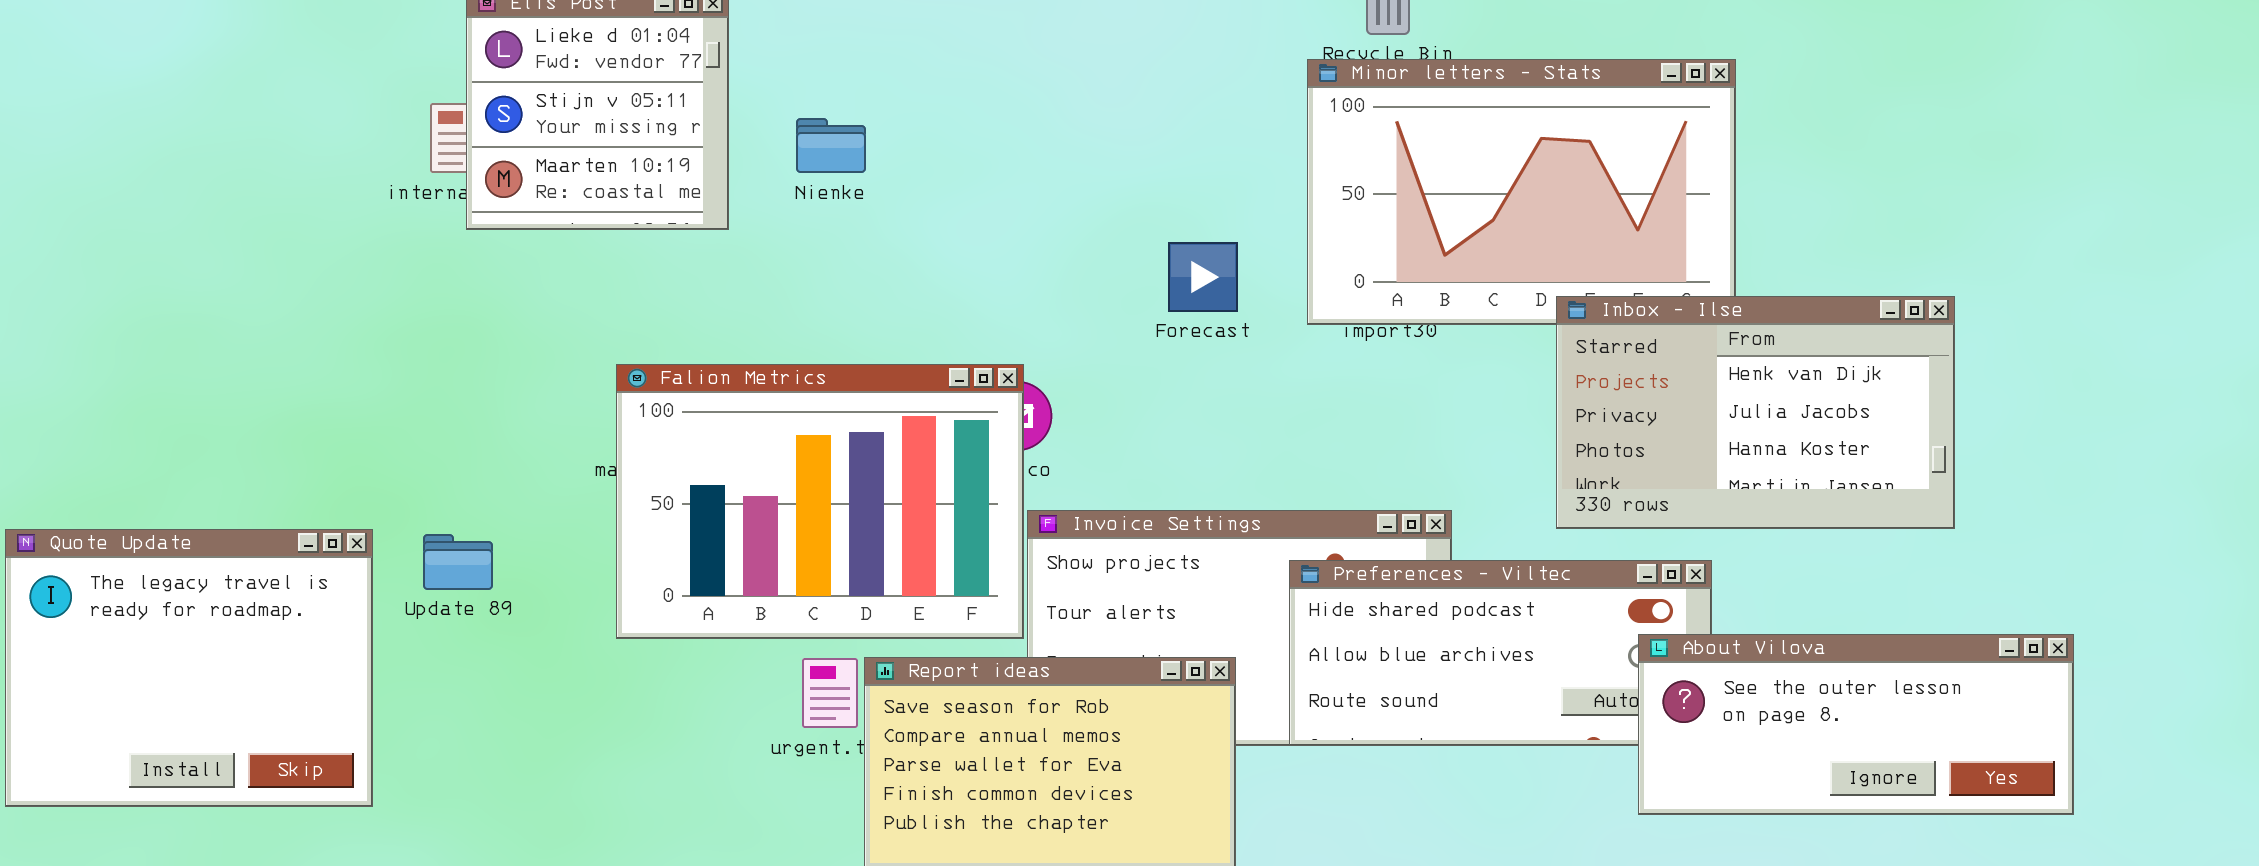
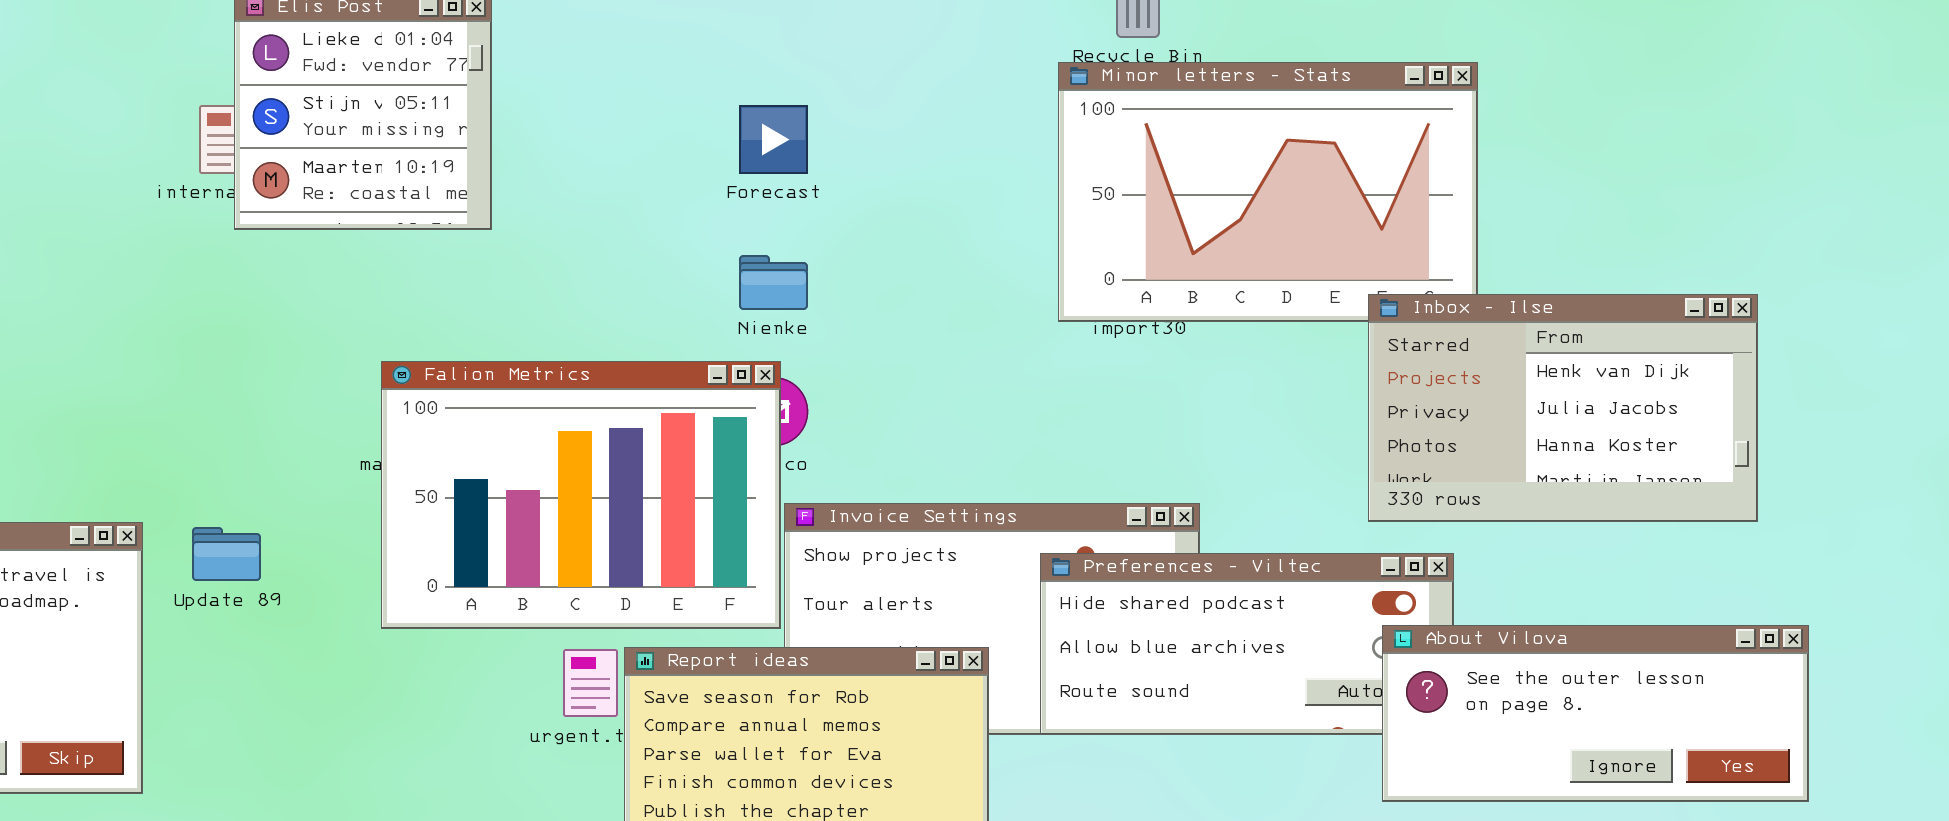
Nienke: [796,118,866,173] -> [739,255,808,310], moved
Forecast: [1168,242,1238,312] -> [739,105,808,174], moved
Inbox - Ilse: [1556,296,1955,529] -> [1368,294,1758,522], moved

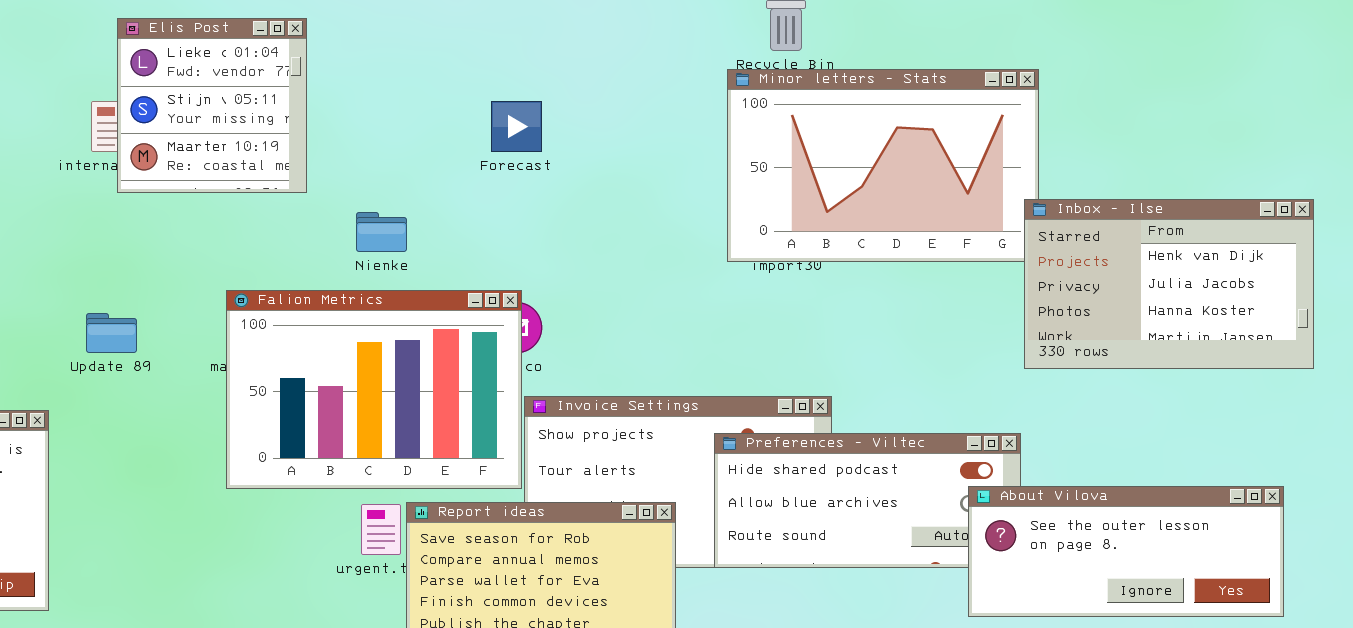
Nienke: [739,255,808,310] -> [356,212,407,252], moved
Inbox - Ilse: [1368,294,1758,522] -> [1024,199,1314,369], moved
Update 89: [192,527,261,581] -> [86,313,137,353], moved

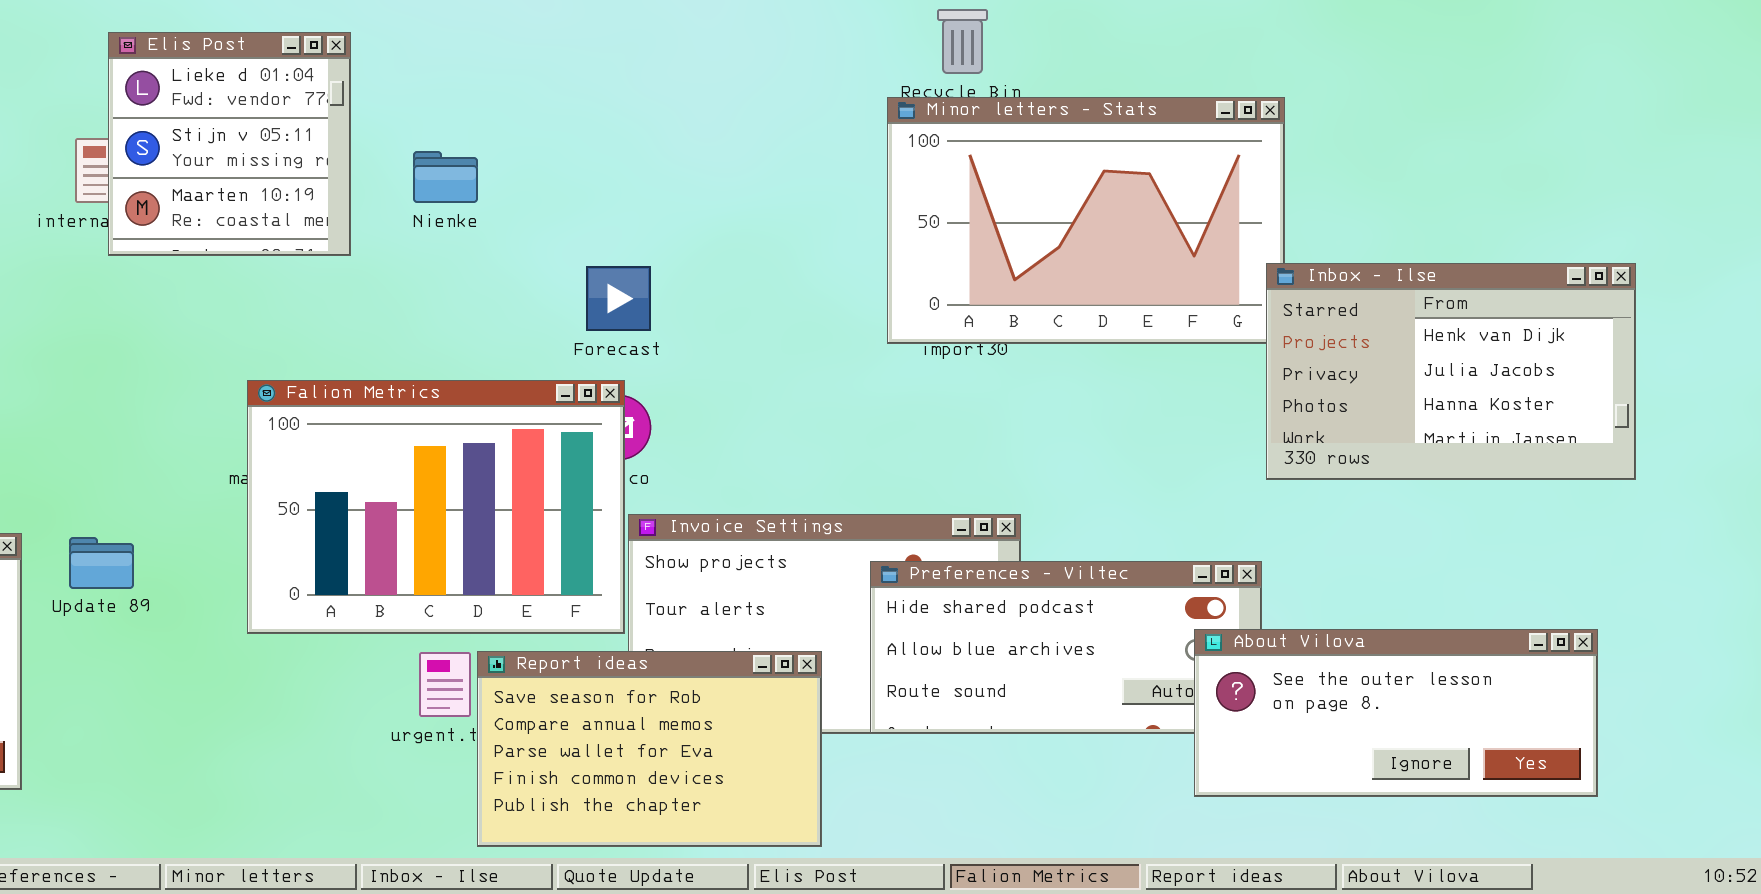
Forecast: [491,101,542,152] -> [586,266,651,331], moved
Nienke: [356,212,407,252] -> [413,151,478,203], moved
Update 89: [86,313,137,353] -> [69,537,134,589], moved

